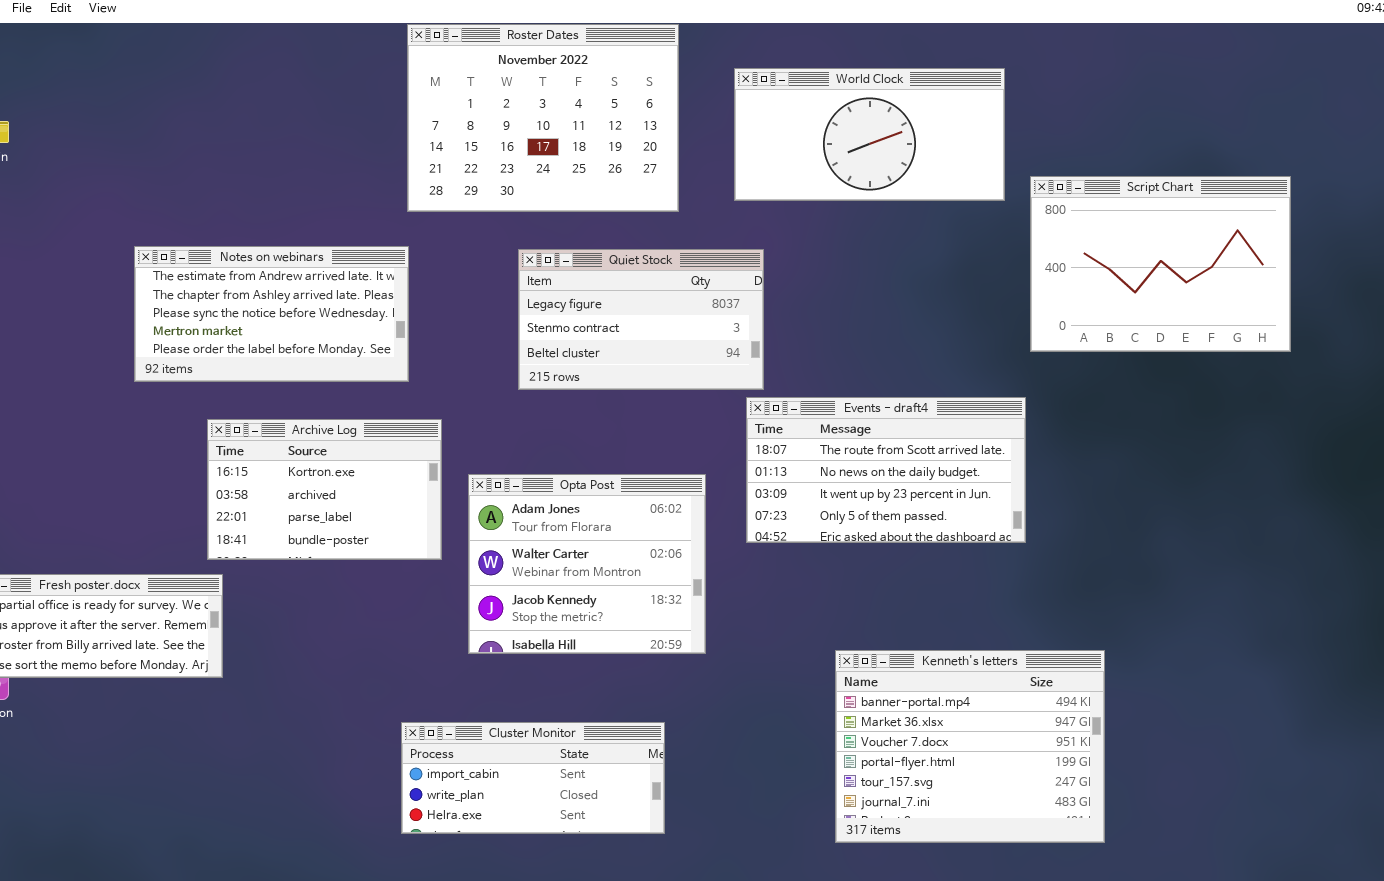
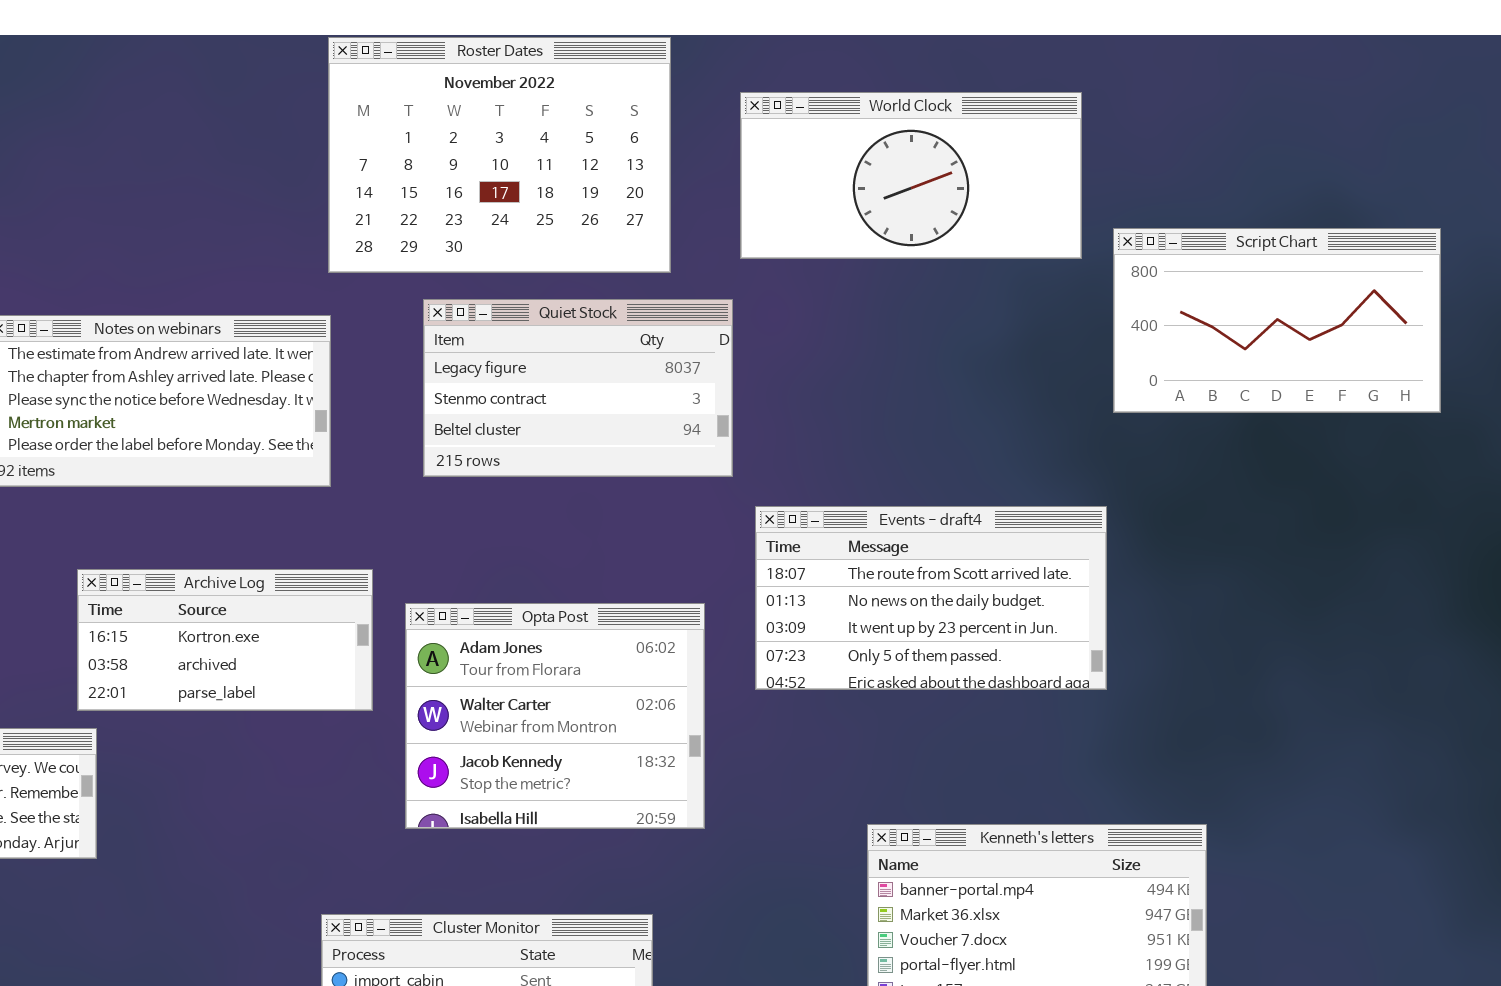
Script Chart: [1030,176,1291,352] -> [1113,228,1441,413], resized
Quiet Stock: [518,249,764,390] -> [423,299,733,477], moved
Archive Log: [207,419,442,560] -> [77,569,373,711], resized

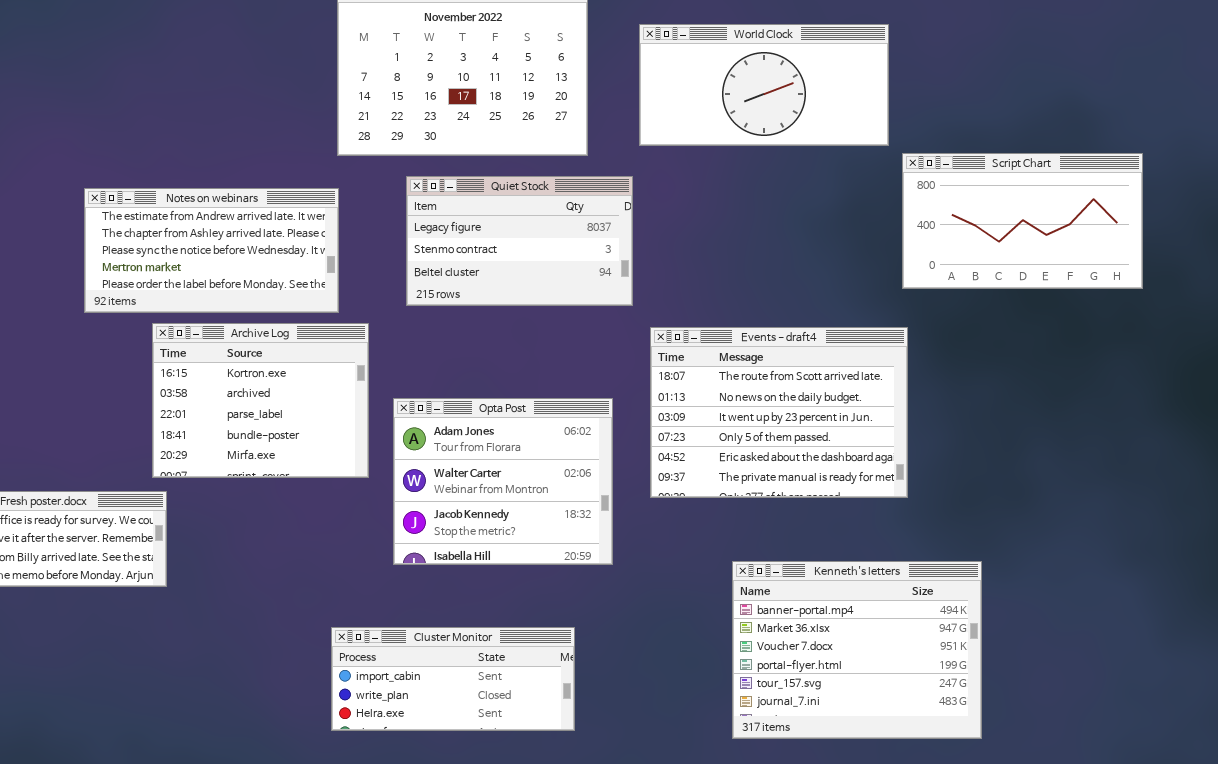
Script Chart: [1113,228,1441,413] -> [902,153,1143,289], moved
Events - draft4: [755,506,1107,690] -> [650,327,908,498], resized
Archive Log: [77,569,373,711] -> [152,323,369,478], resized

